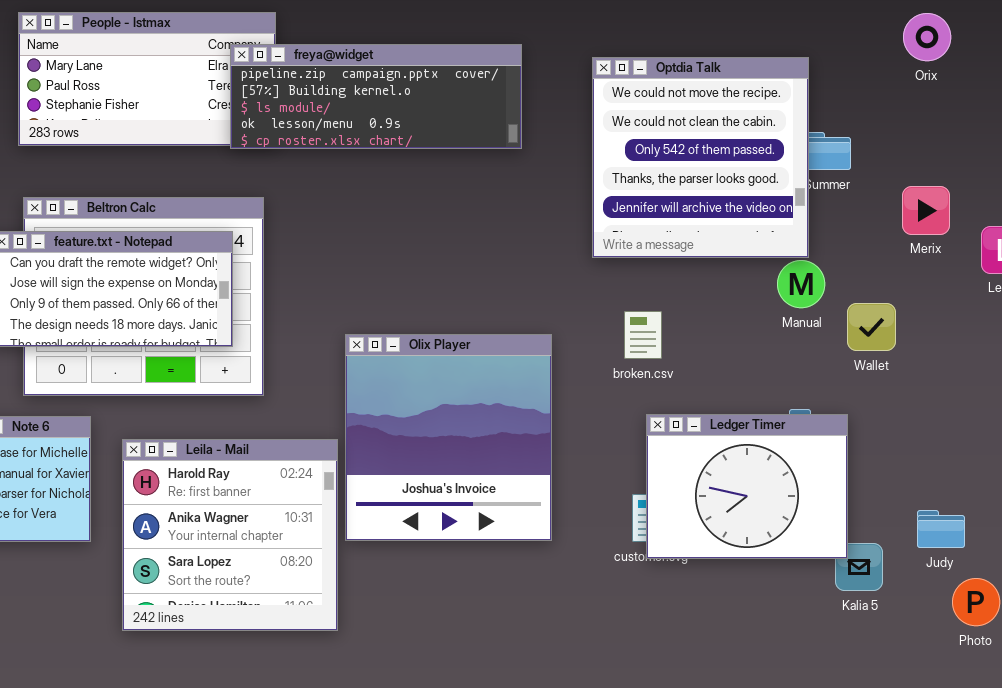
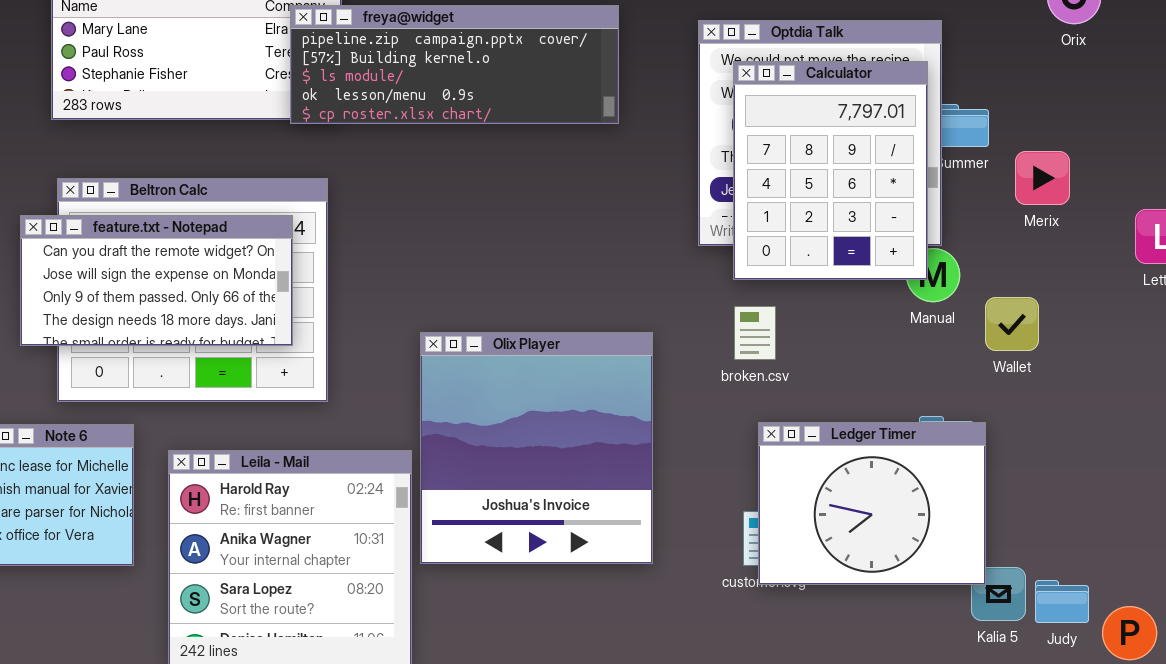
Calculator: none -> [733,61,928,280], opened
Merix: [902,186,950,235] -> [1015,151,1070,205], moved
Judy: [917,510,965,548] -> [1035,580,1089,623], moved

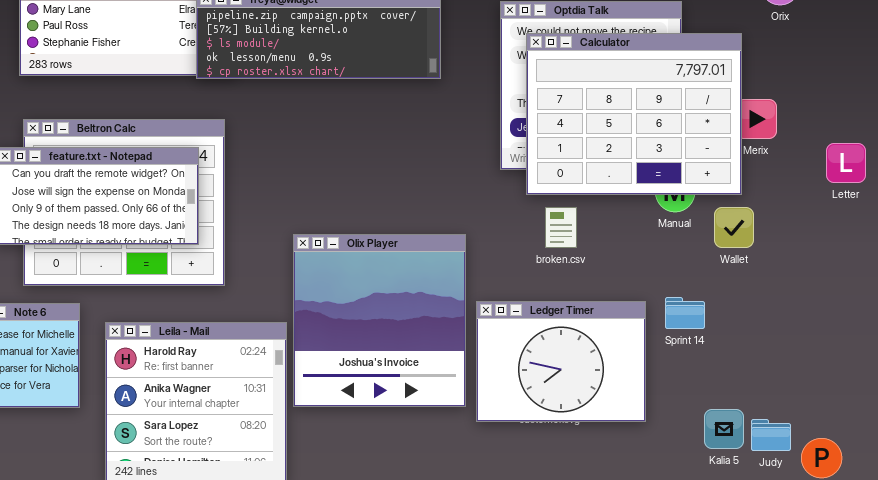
Calculator: [733,61,928,280] -> [526,33,742,195], resized
broken.csv: [734,306,776,360] -> [545,207,577,248], moved
Ledger Timer: [758,422,986,585] -> [476,301,646,422], moved

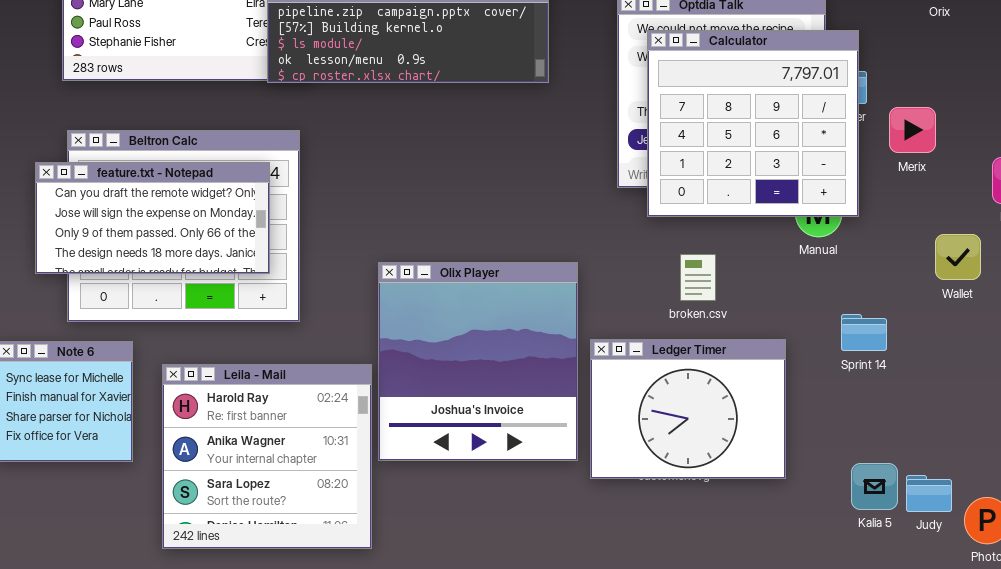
Calculator: [526,33,742,195] -> [647,30,859,217], resized
broken.csv: [545,207,577,248] -> [680,254,716,301], moved
Wallet: [714,207,754,248] -> [935,234,981,280], moved
Sprint 14: [665,297,705,329] -> [841,314,887,351], moved

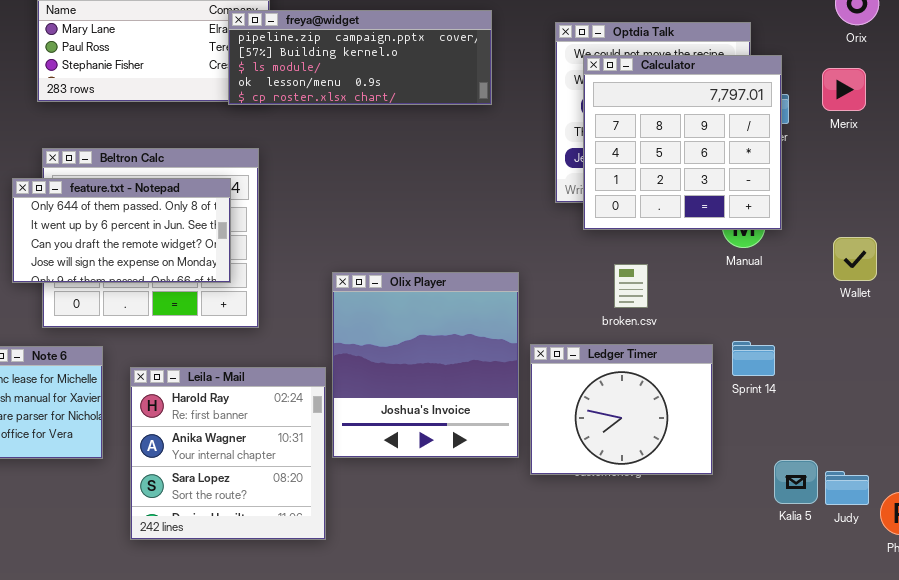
Merix: [889,107,936,153] -> [822,68,866,111], moved
feature.txt - Notepad: [35,162,270,274] -> [12,178,231,283], scrolled up 2 rows
Wallet: [935,234,981,280] -> [833,237,877,281], moved
Sprint 14: [841,314,887,351] -> [732,341,775,376], moved

